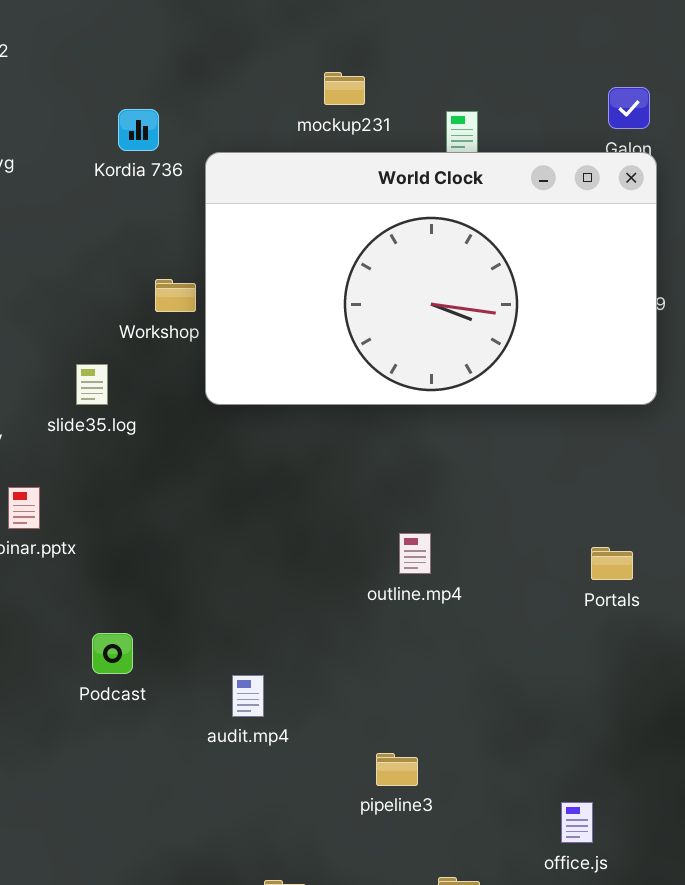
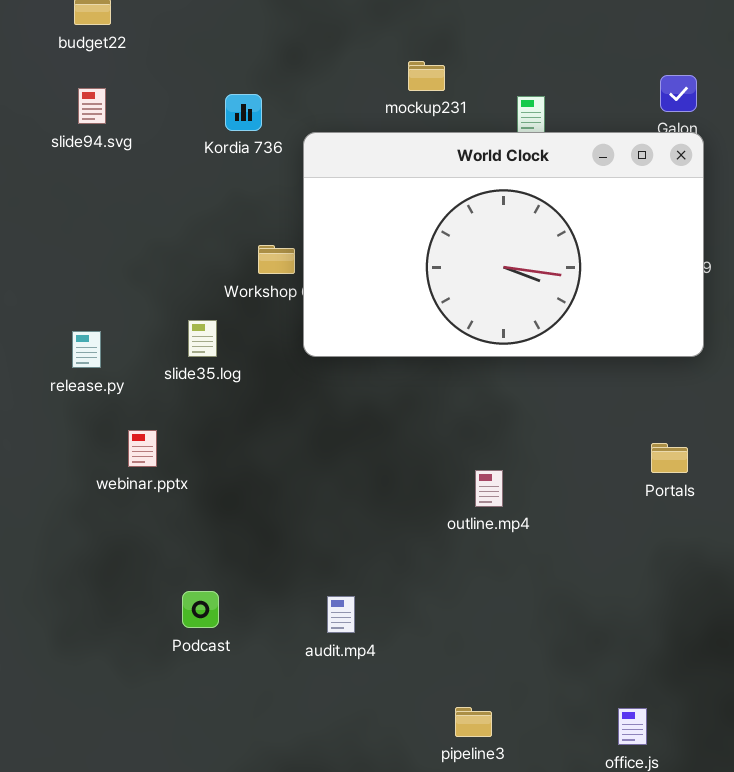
Portals: [591,547,633,580] -> [651,443,688,473], moved
Podcast: [92,633,133,674] -> [182,591,219,628], moved
pipeline3: [376,753,418,786] -> [455,707,492,737], moved

